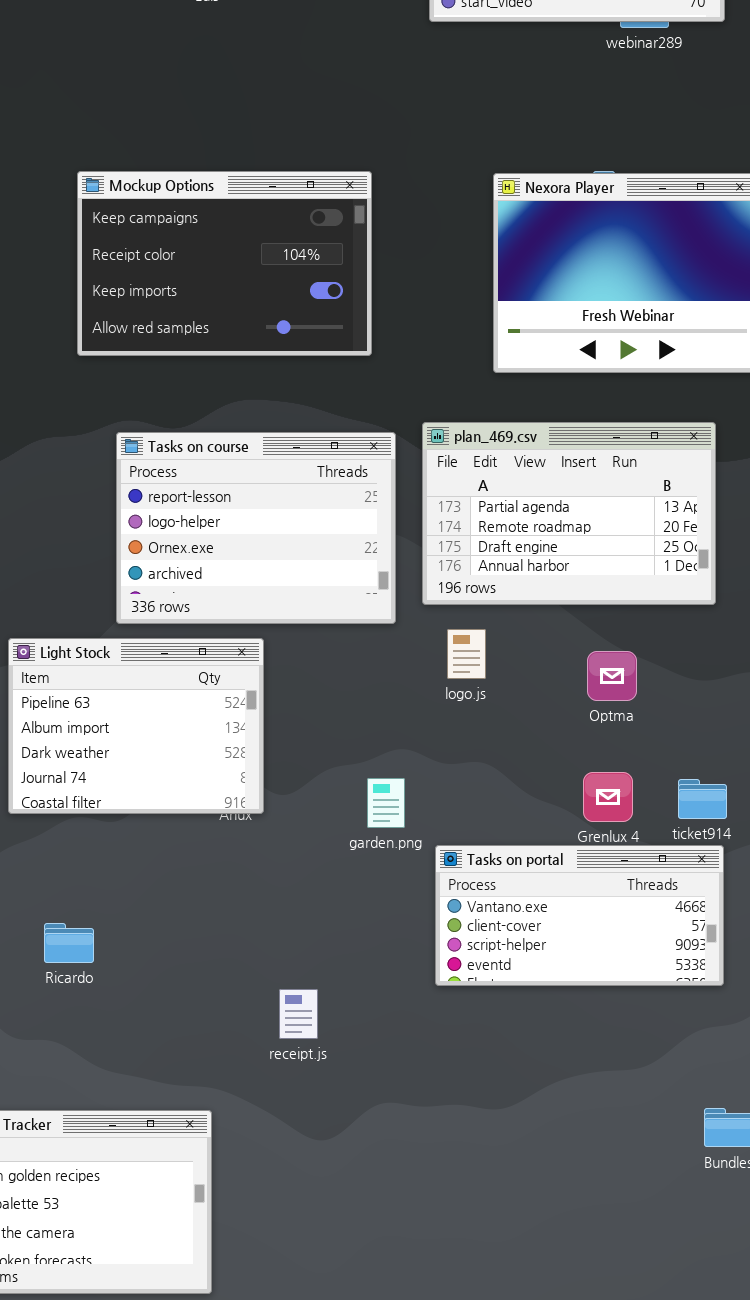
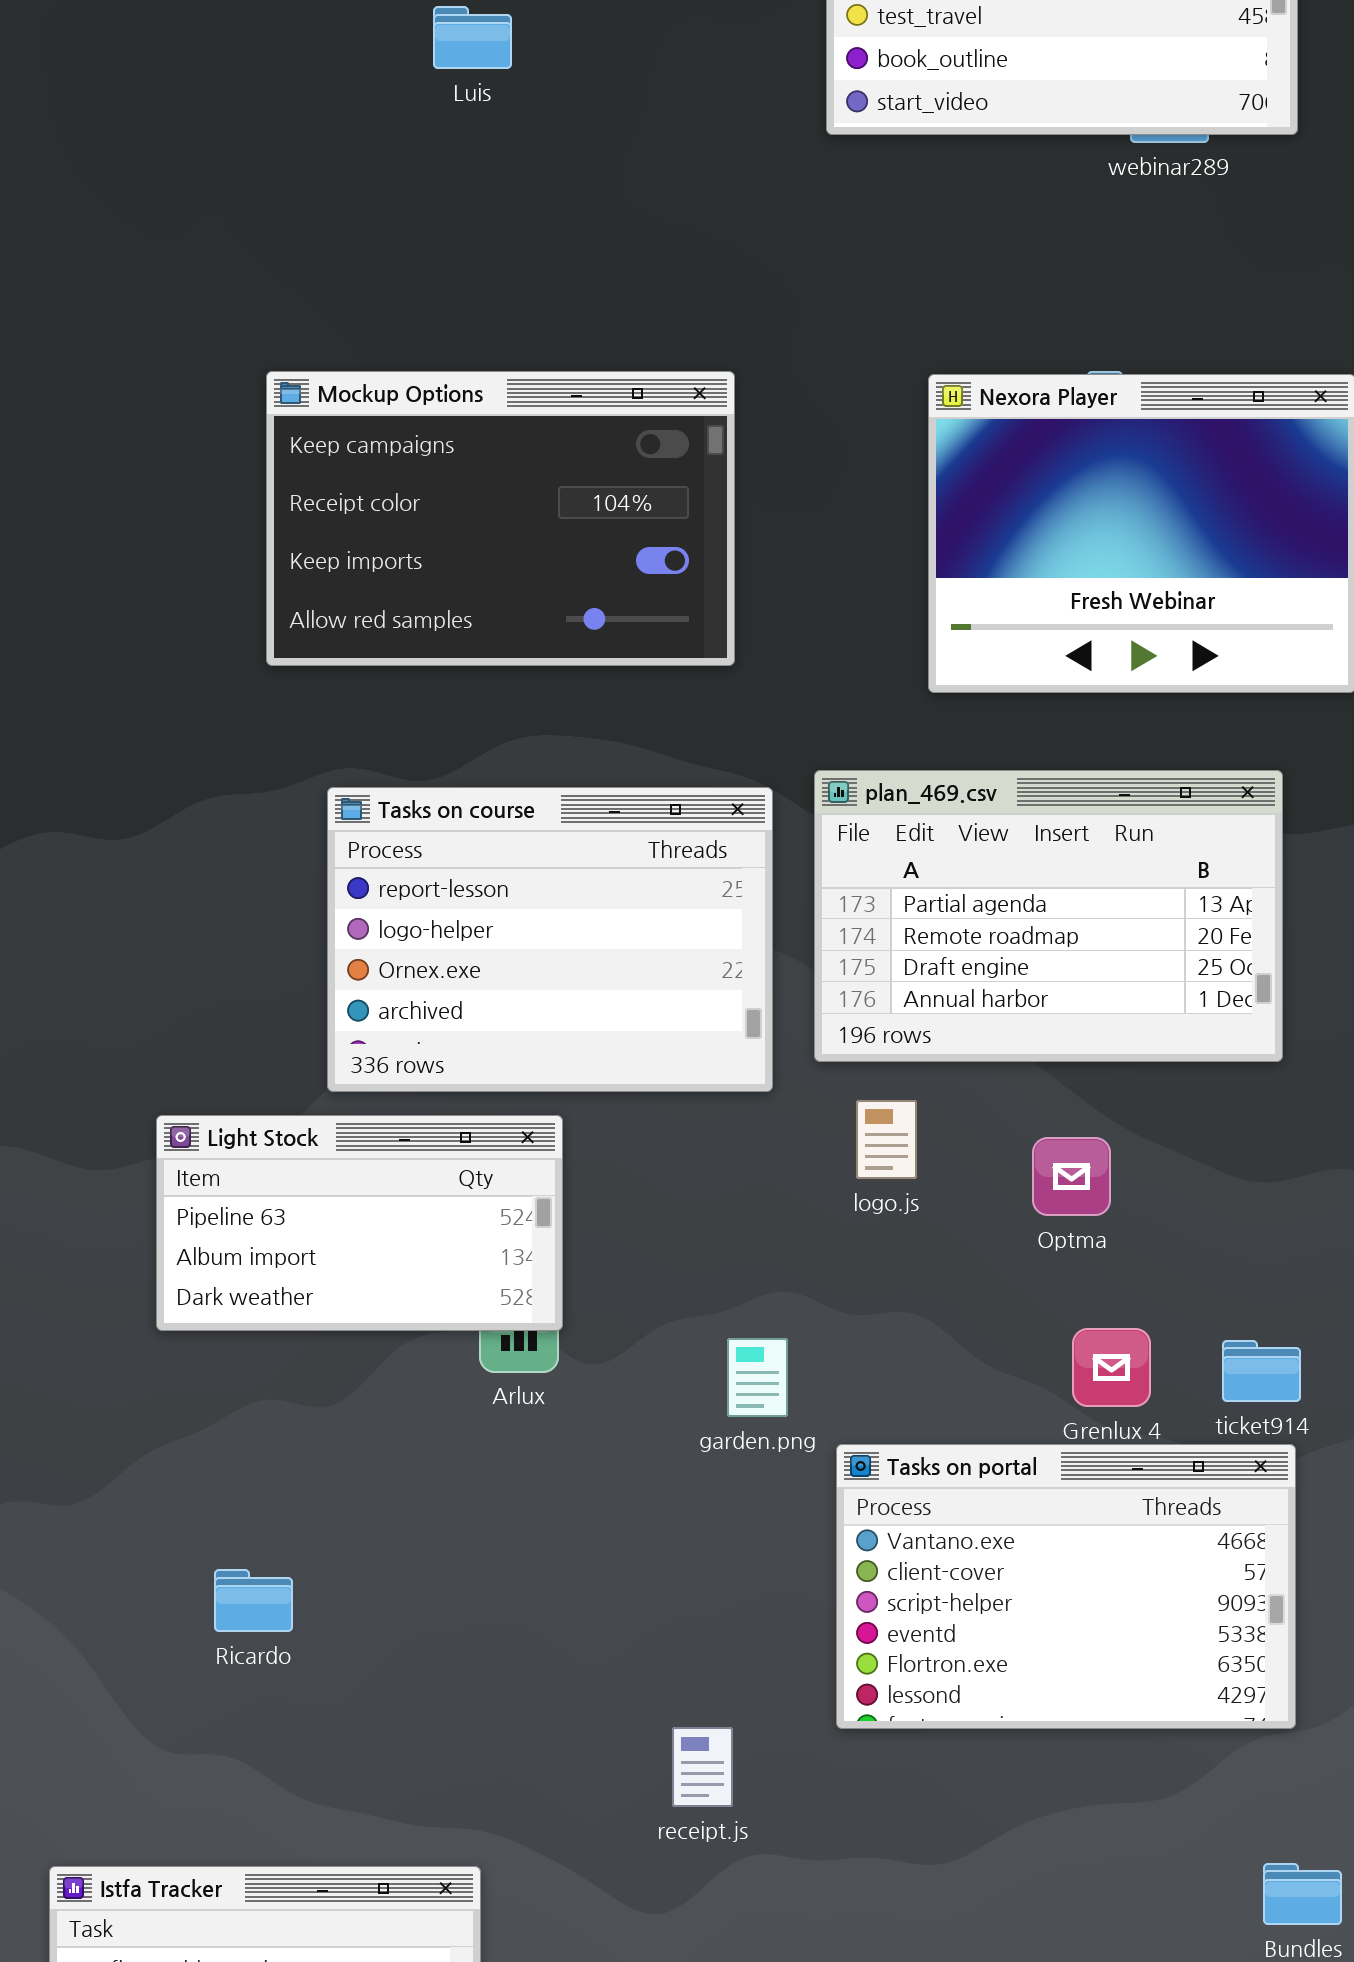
Light Stock: [8,638,264,814] -> [156,1115,563,1331], resized
Optma: [587,651,637,701] -> [1032,1137,1111,1216], moved
Tasks on portal: [435,845,724,986] -> [836,1444,1296,1729], resized
receipt.js: [279,989,318,1039] -> [672,1727,733,1807], moved

